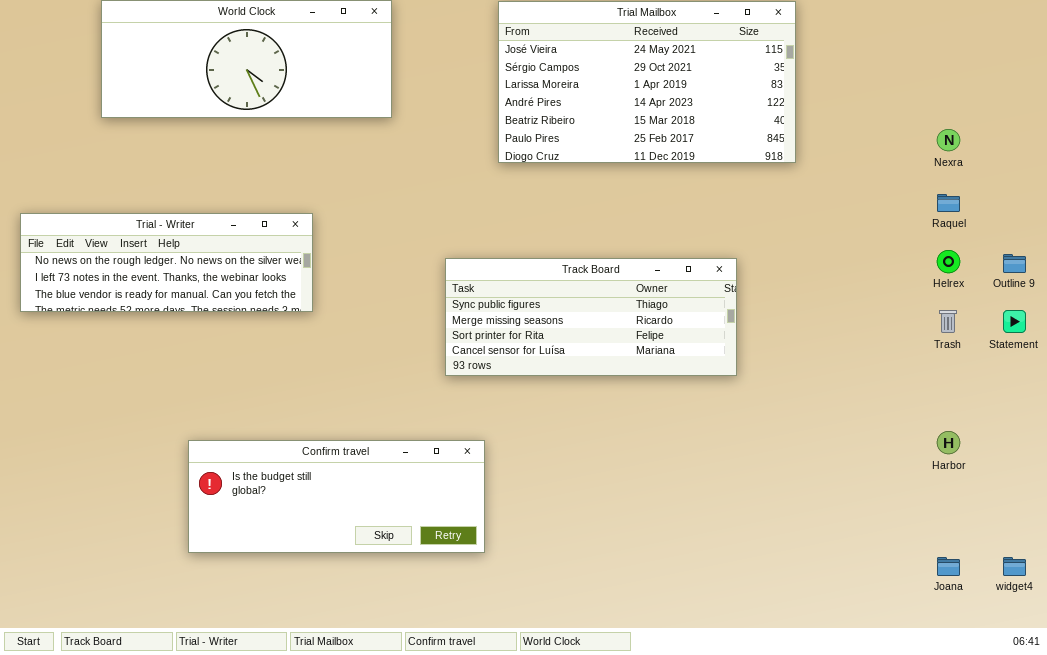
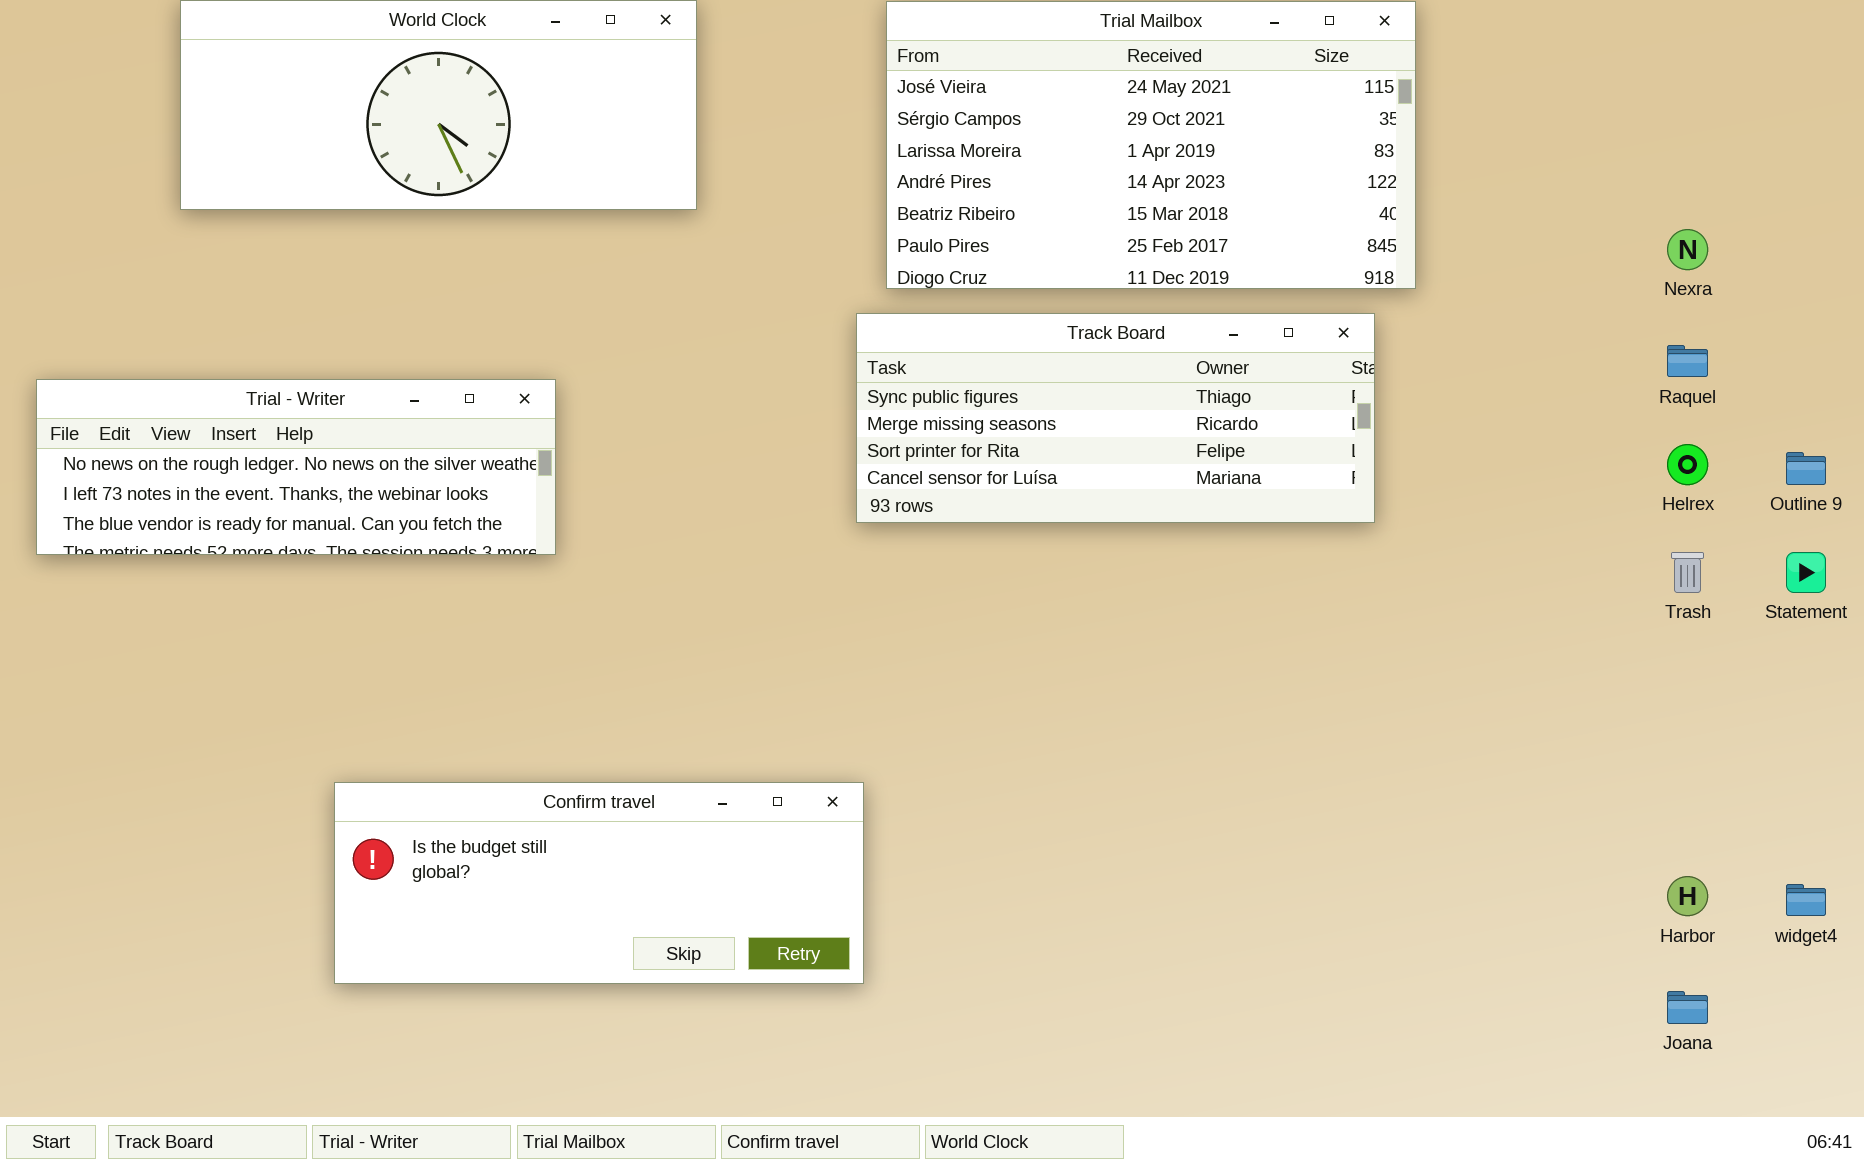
Track Board: [445,258,737,376] -> [856,313,1375,523], moved
Harbor: [937,431,960,454] -> [1667,876,1708,916], moved
widget4: [1003,557,1026,576] -> [1786,884,1826,916], moved

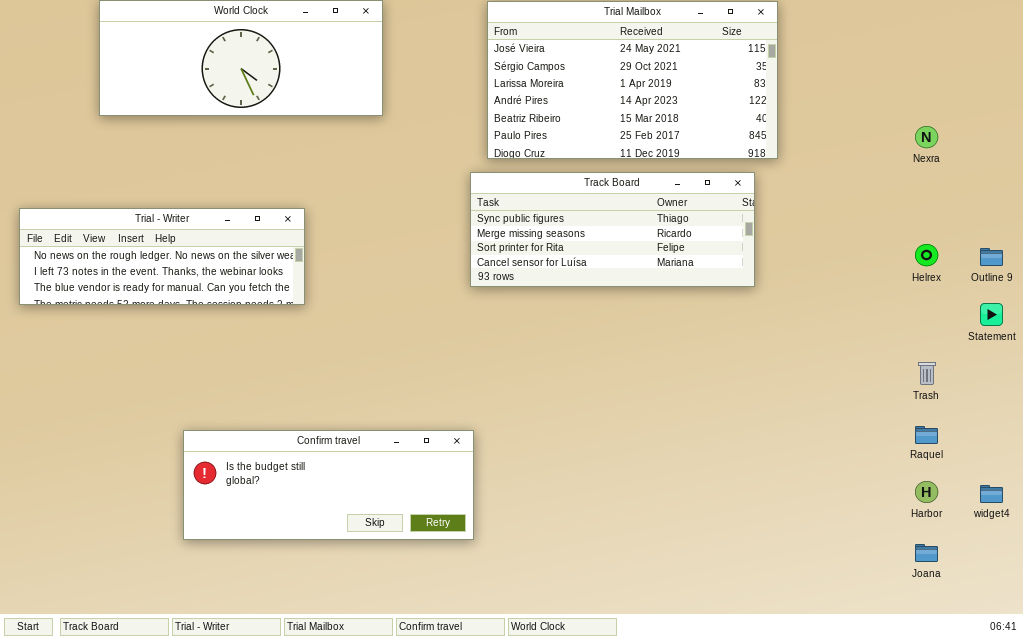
Raquel: [1667,345,1708,377] -> [915,426,938,444], moved
Trash: [1671,552,1704,593] -> [918,362,936,385], moved

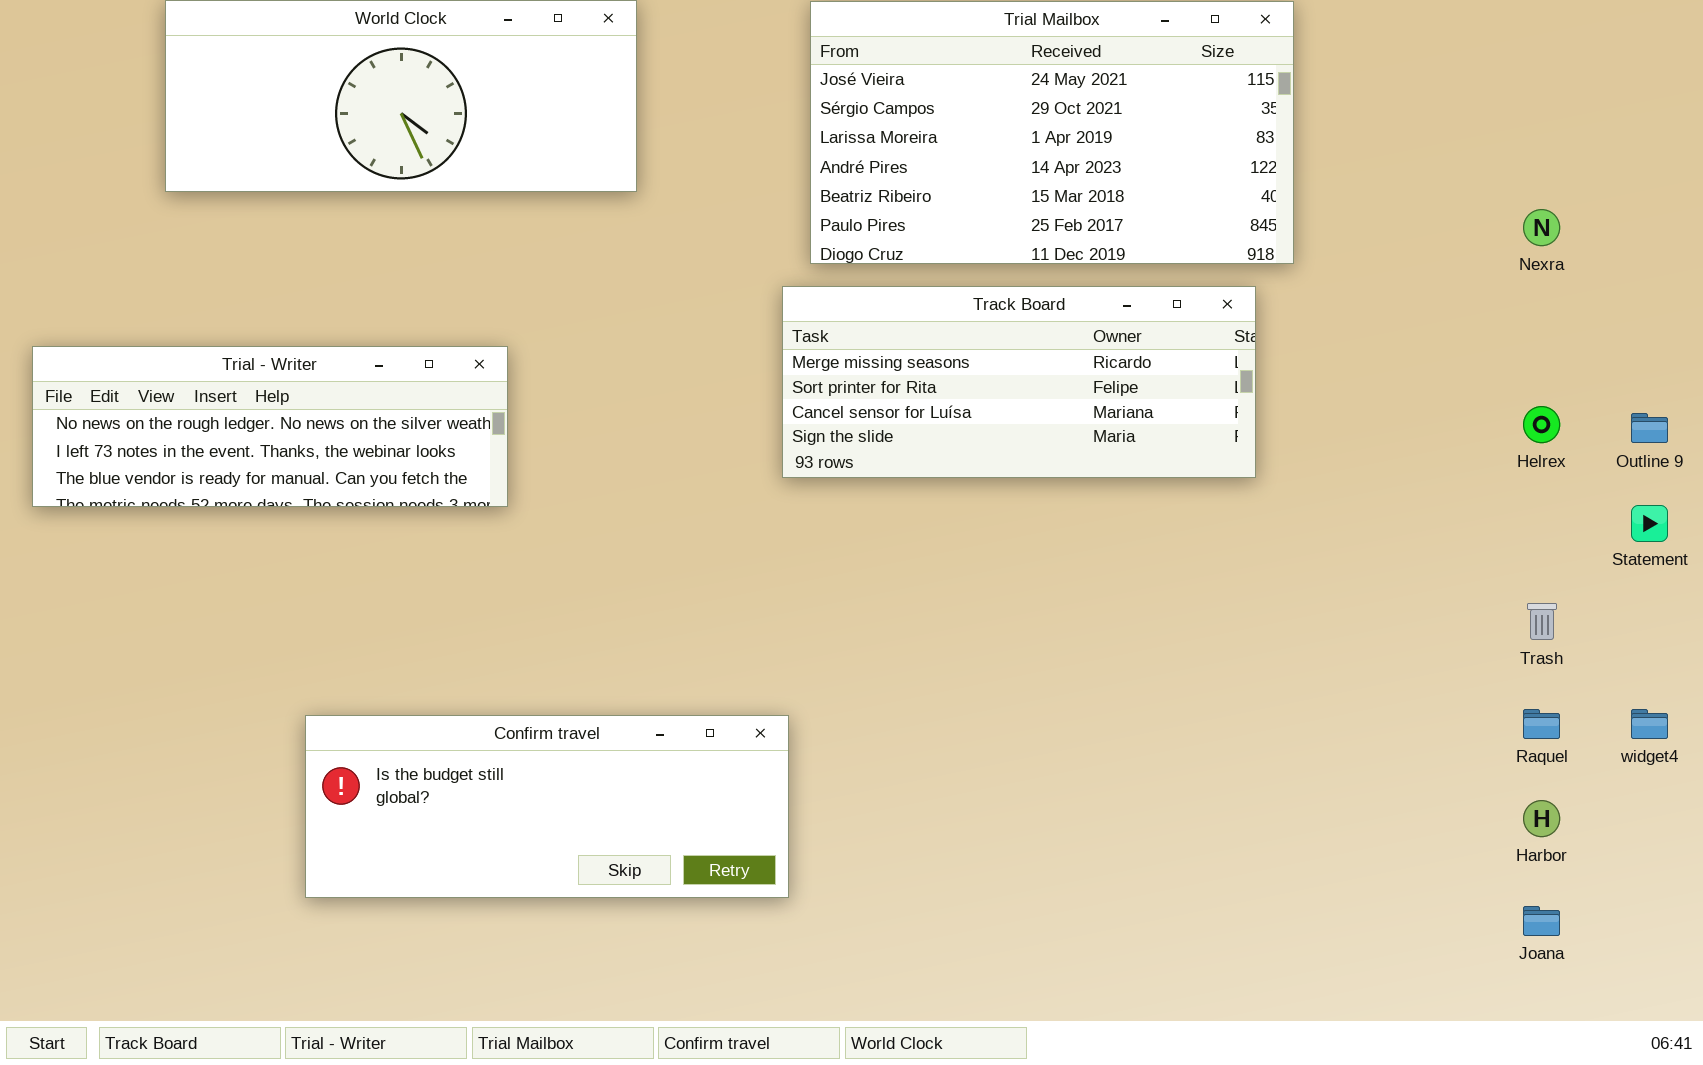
Track Board: [470,172,755,287] -> [782,286,1256,478], scrolled down 1 row
widget4: [980,485,1003,503] -> [1631,709,1668,739], moved

